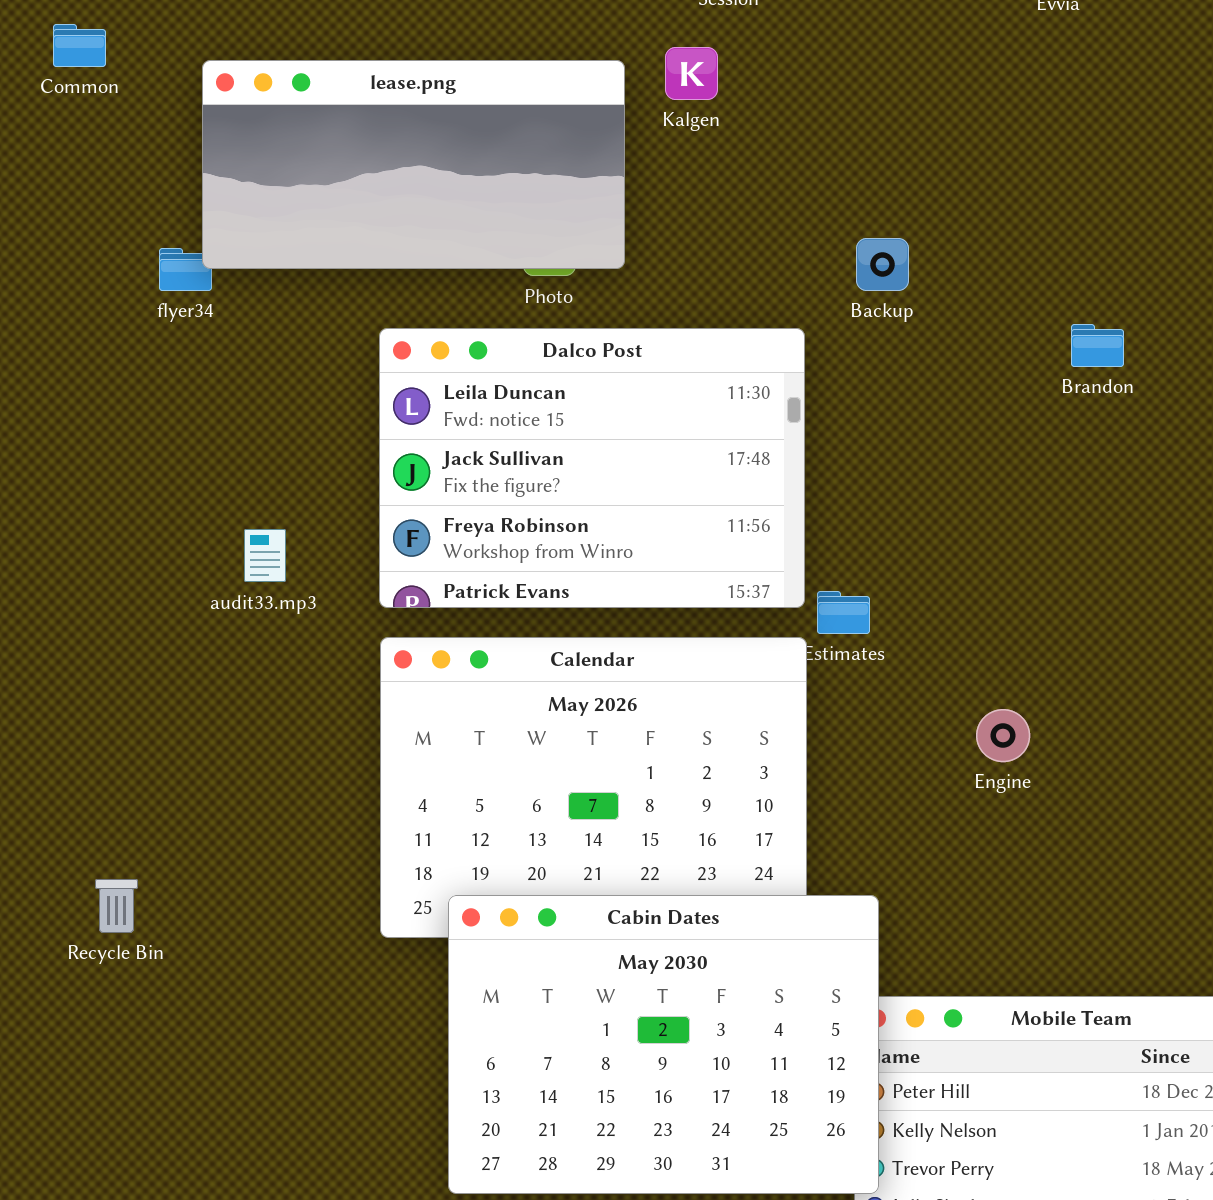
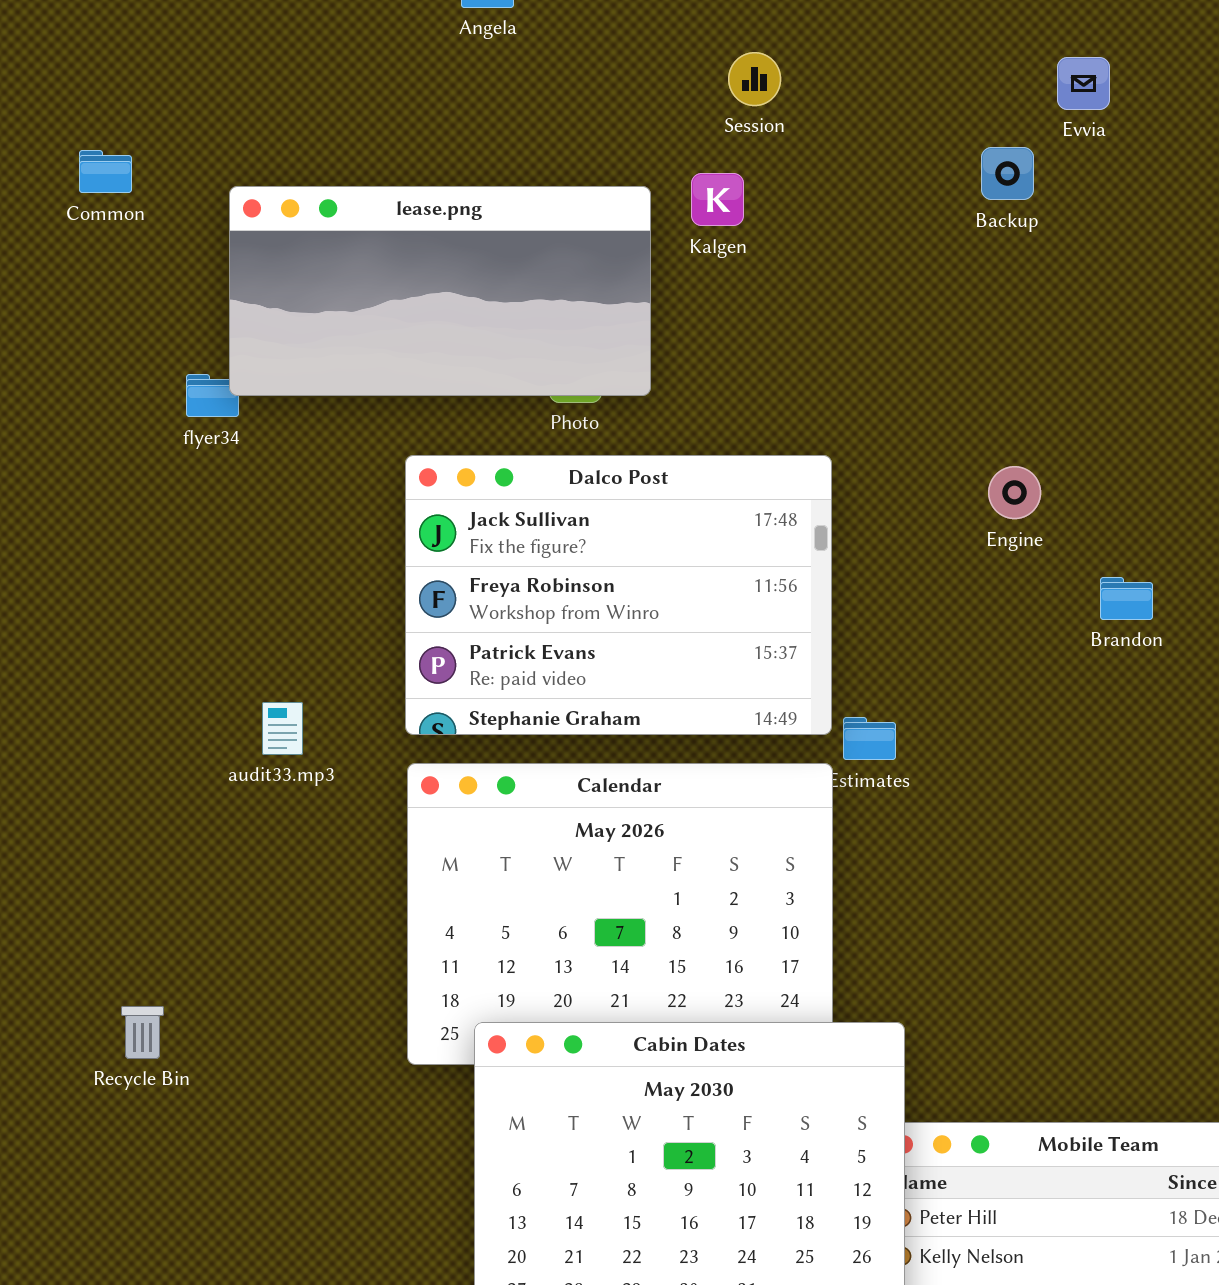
Backup: [856,238,909,291] -> [981,147,1034,200], moved
Brandon: [1071,324,1124,367] -> [1100,577,1153,620], moved
Dalco Post: [379,328,805,608] -> [405,455,832,735], scrolled down 1 row
audit33.mp3: [244,529,286,582] -> [262,702,303,755], moved
Engine: [976,709,1030,762] -> [988,466,1041,519], moved

